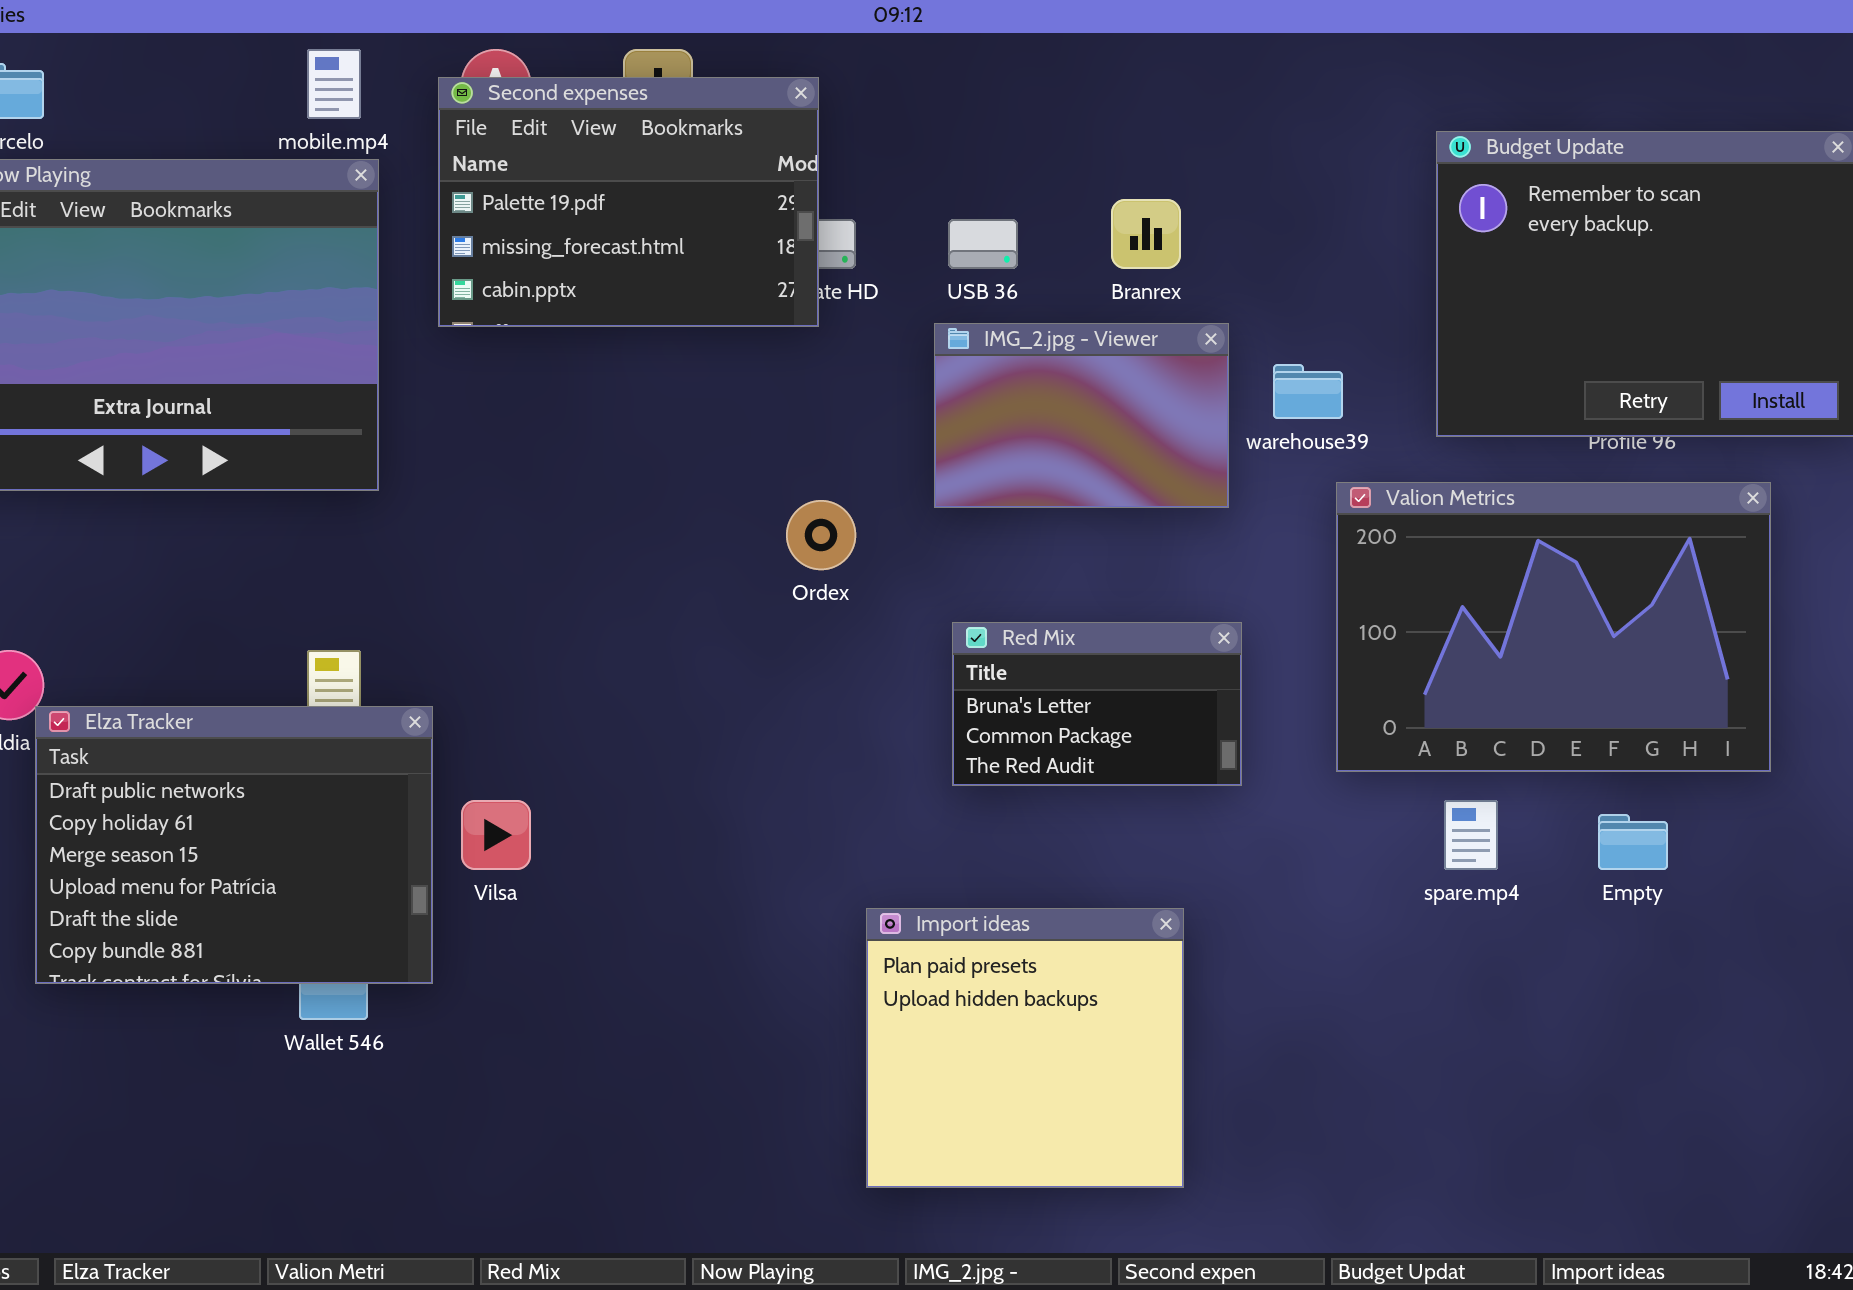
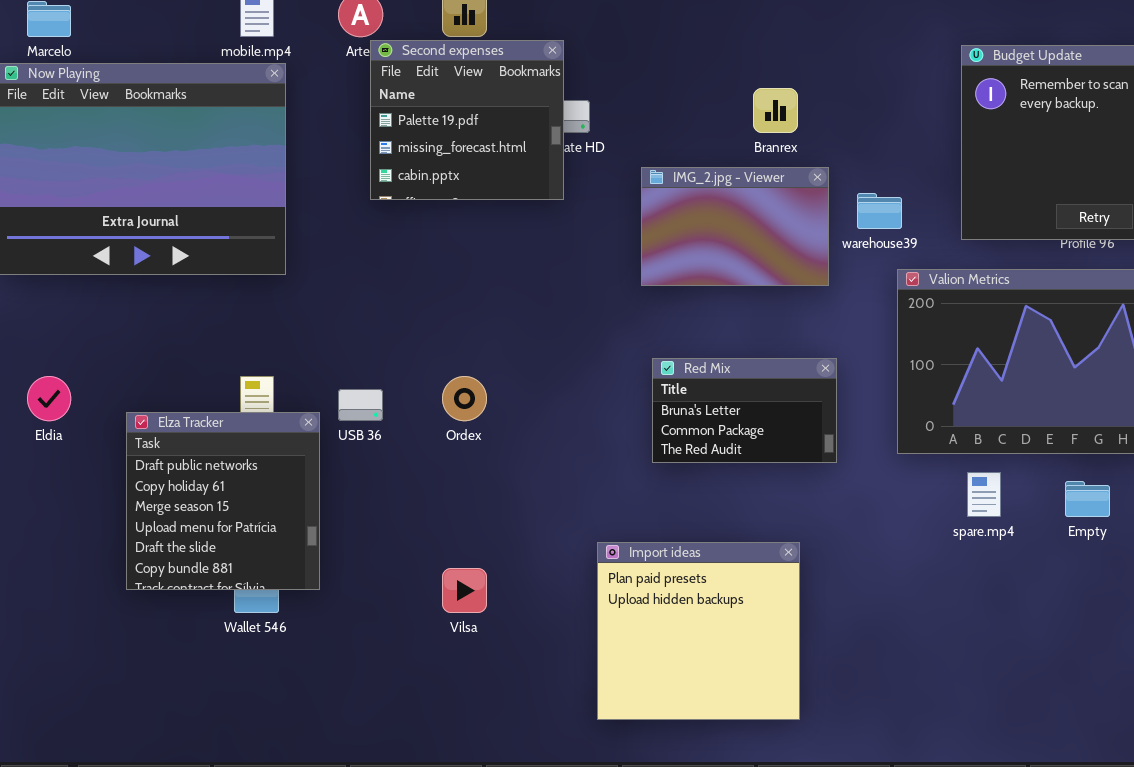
Second expenses: [438,77,819,327] -> [370,40,564,200], moved, resized
USB 36: [948,219,1018,269] -> [338,389,383,421], moved
Ordex: [786,500,856,570] -> [442,376,487,421], moved
Elza Tracker: [35,706,433,984] -> [126,412,320,590], resized
Vilsa: [461,800,531,870] -> [442,568,487,613], moved

